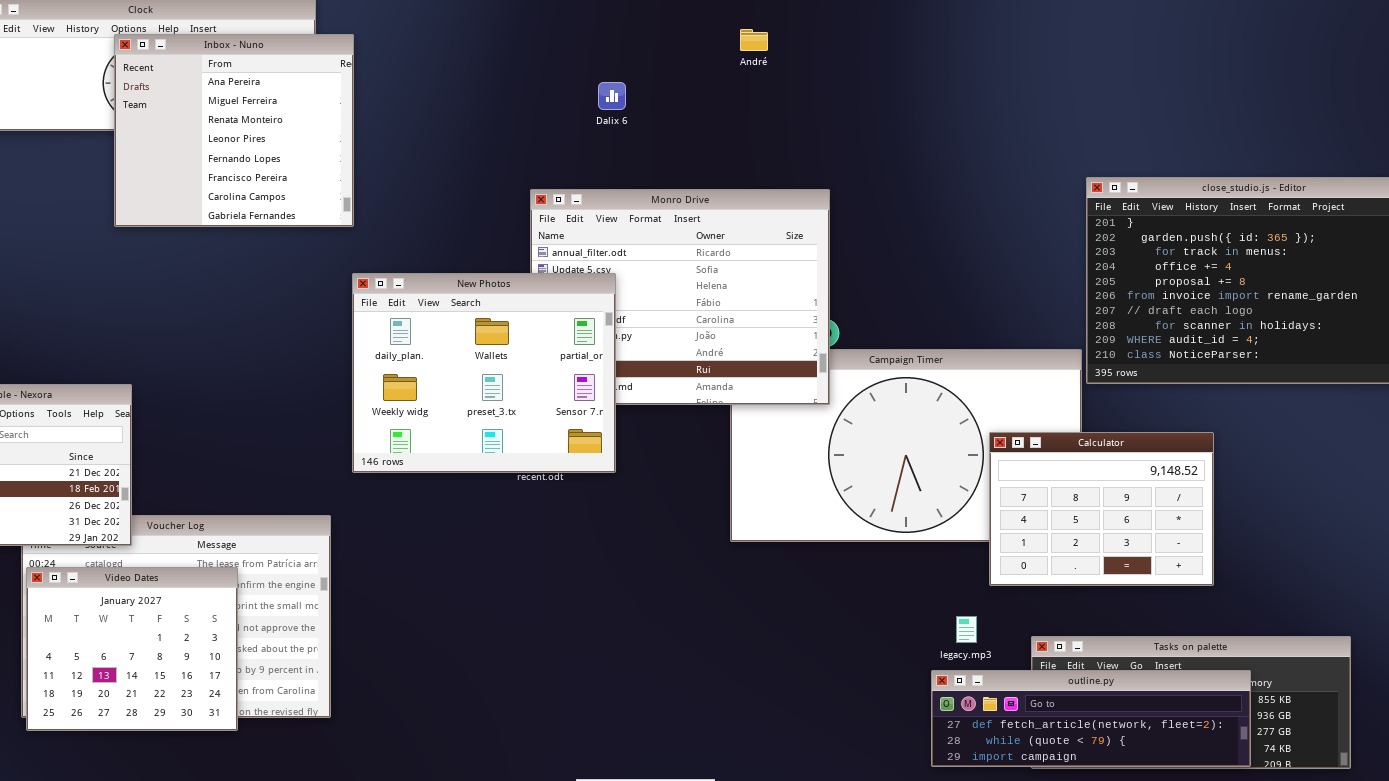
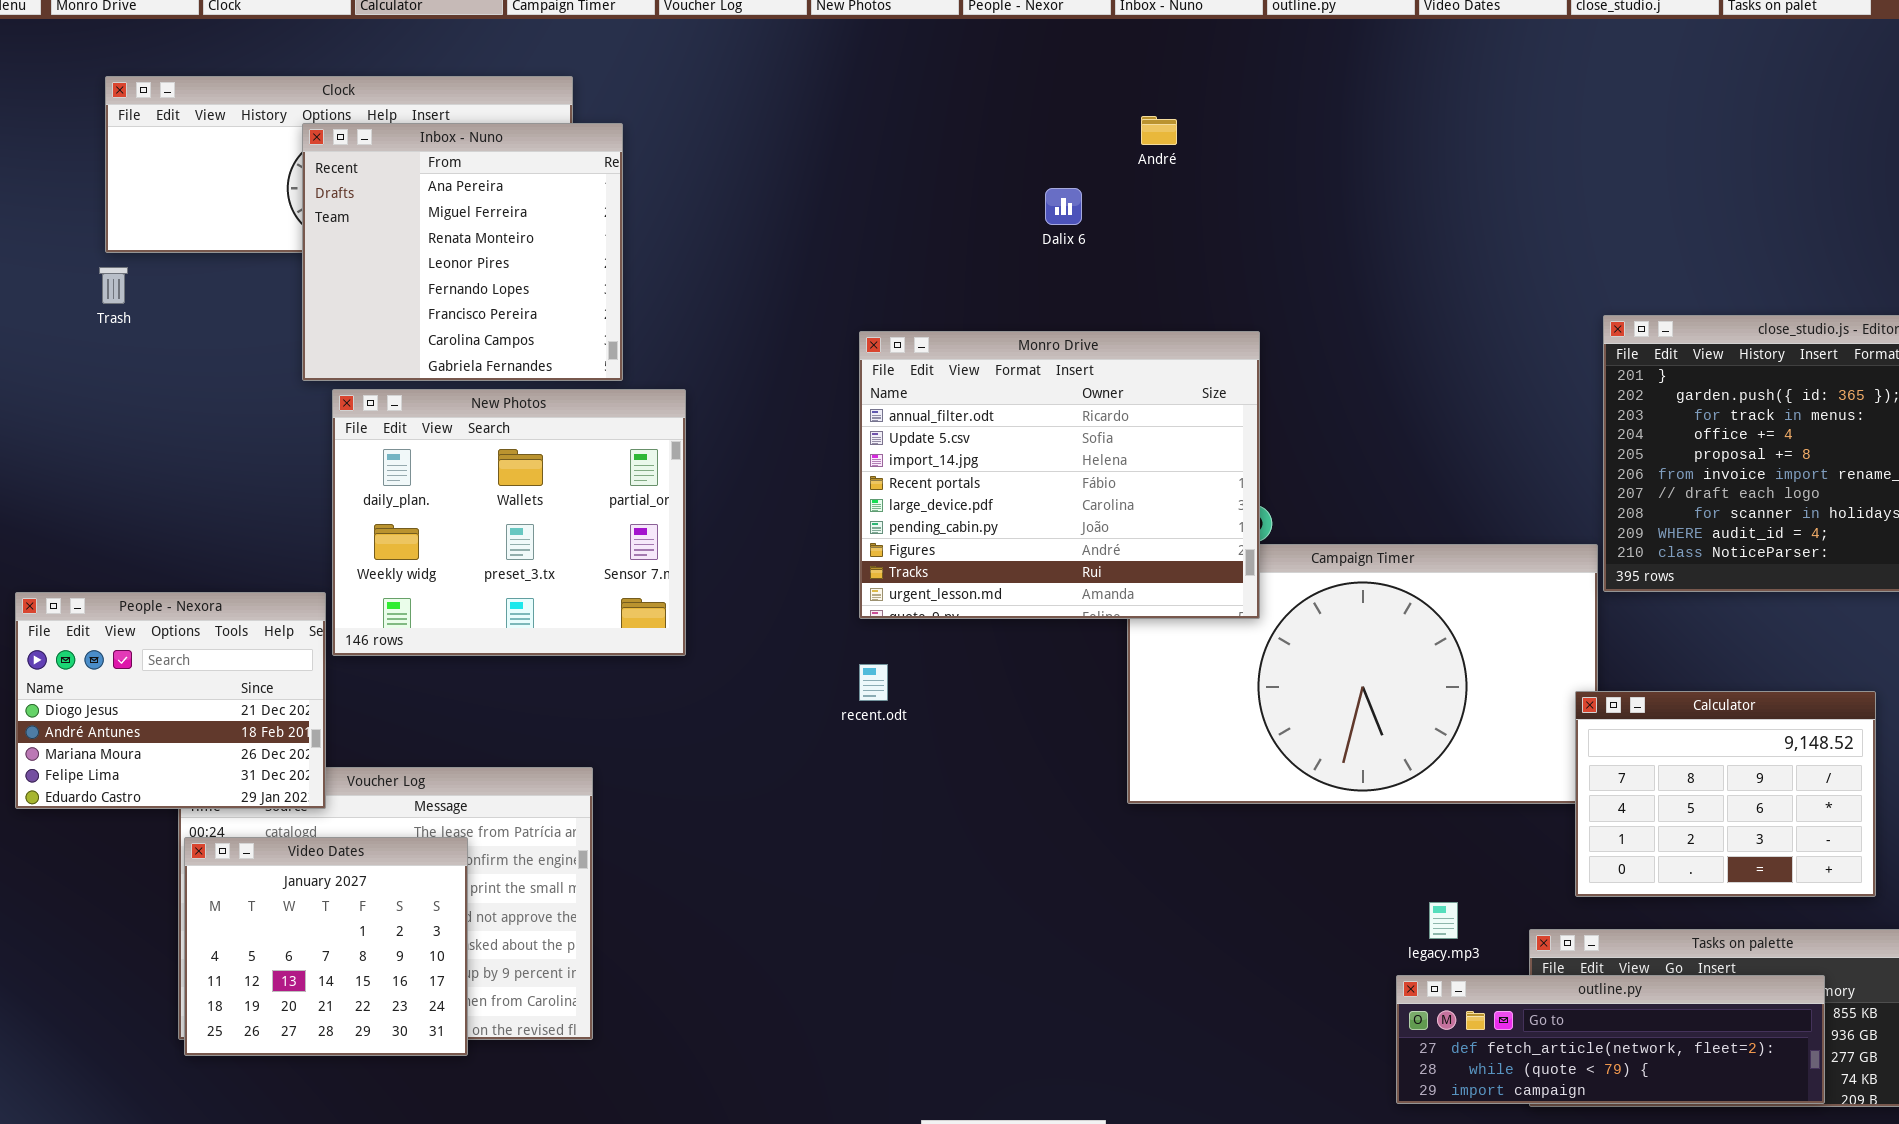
Dalix 6: [598,82,626,110] -> [1045,188,1082,225], moved
New Photos: [352,273,616,473] -> [332,389,686,656], moved
Calculator: [989,432,1214,586] -> [1575,691,1876,897], moved

